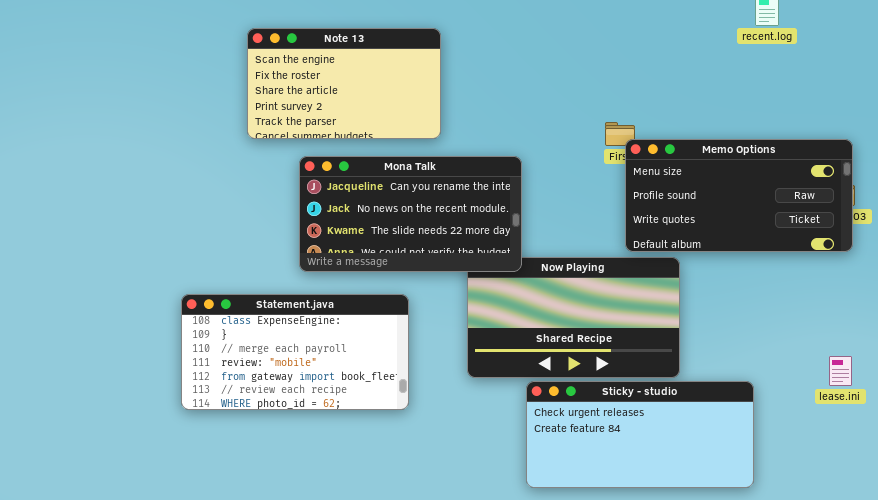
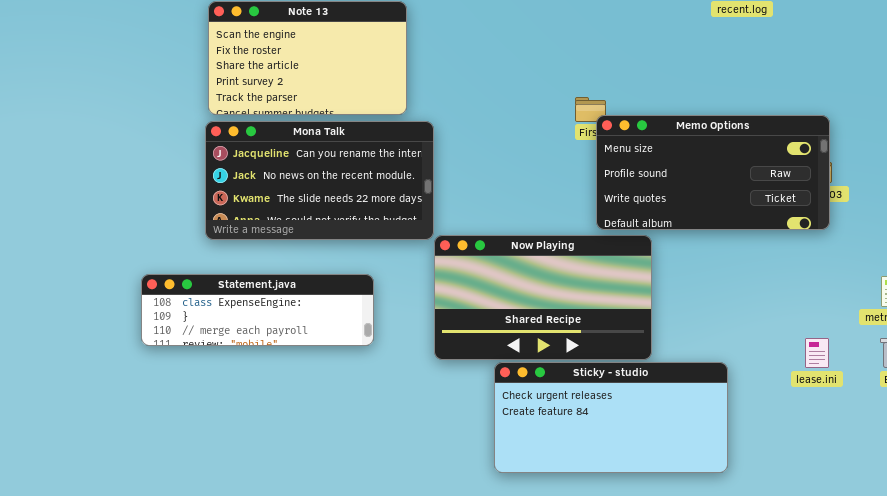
Mona Talk: [299,156,522,272] -> [205,121,434,240], moved
Statement.java: [181,294,409,410] -> [141,274,374,346], resized

